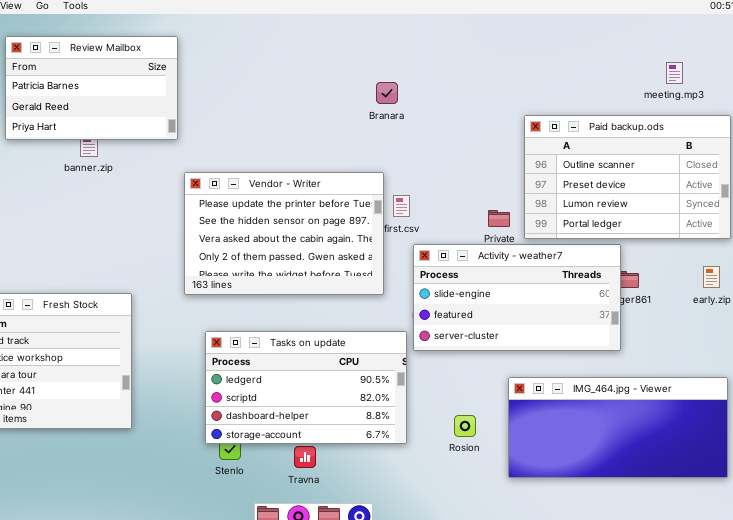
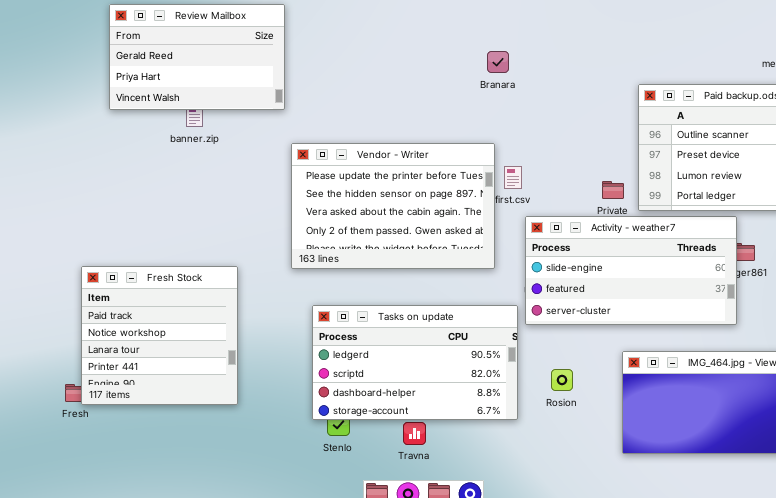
Review Mailbox: [5,36,178,140] -> [109,4,285,110], scrolled down 1 row
Rosion: [454,415,476,437] -> [551,369,573,391], moved

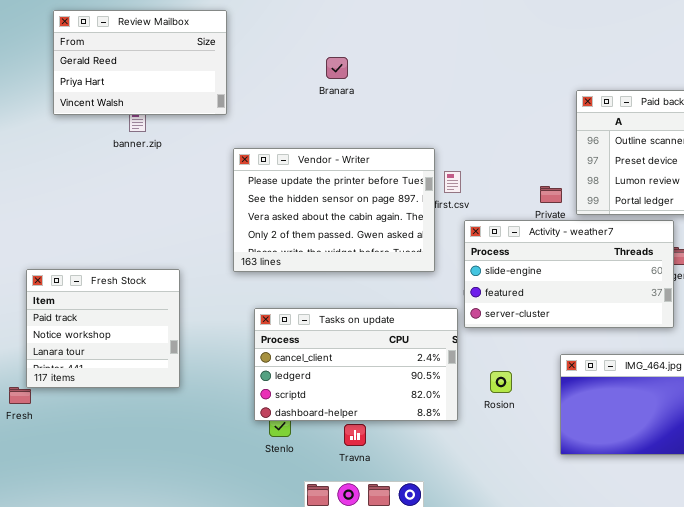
Branara: [487,51,509,73] -> [326,57,348,79], moved
Fresh Stock: [81,266,238,405] -> [26,269,180,388], resized
Tasks on update: [312,305,518,420] -> [254,308,458,421], scrolled up 1 row

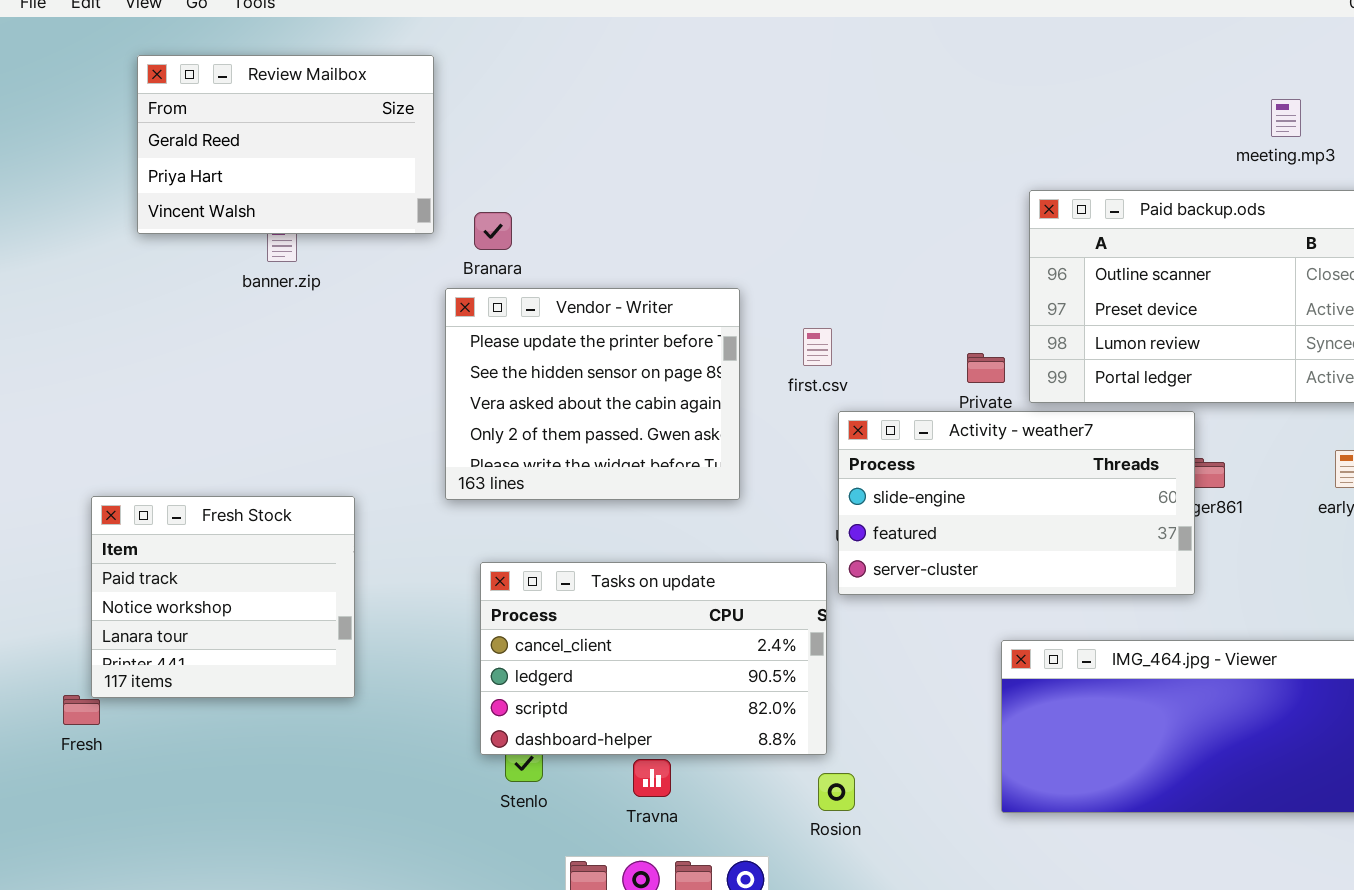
Branara: [326,57,348,79] -> [474,212,512,250], moved
Vendor - Writer: [233,148,435,272] -> [445,288,740,500], resized
Rosion: [490,371,512,393] -> [818,773,855,811], moved

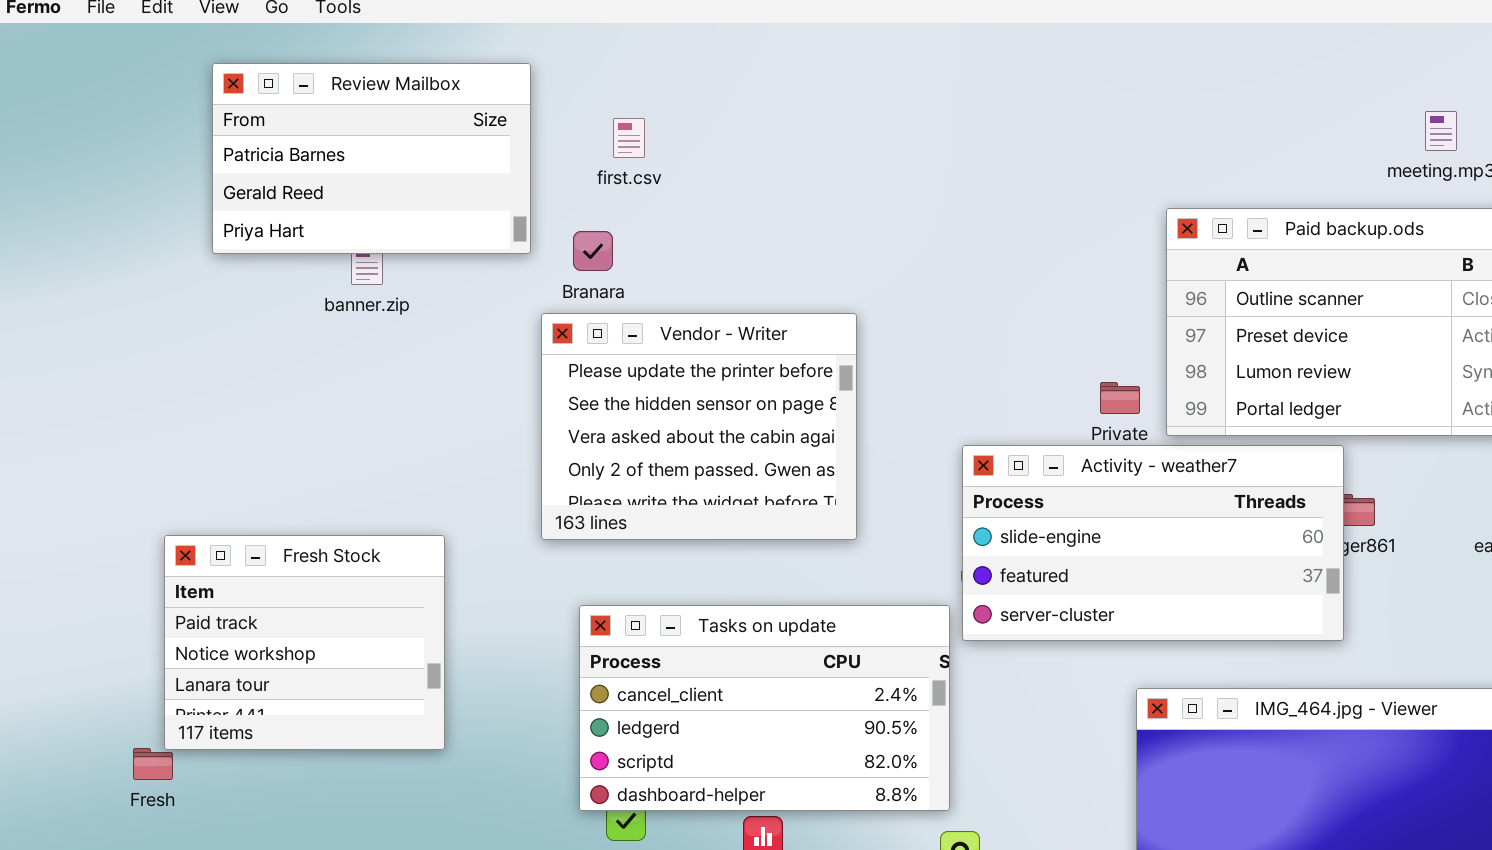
Review Mailbox: [137,55,434,234] -> [212,63,531,254], scrolled up 1 row
first.csv: [803,328,832,366] -> [613,118,645,158], moved

